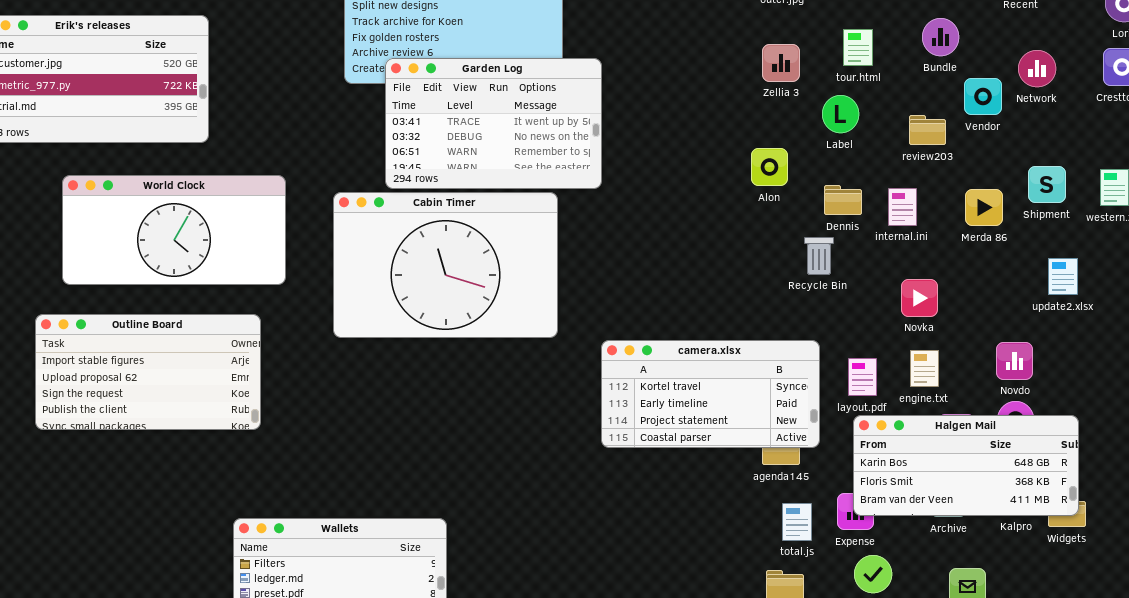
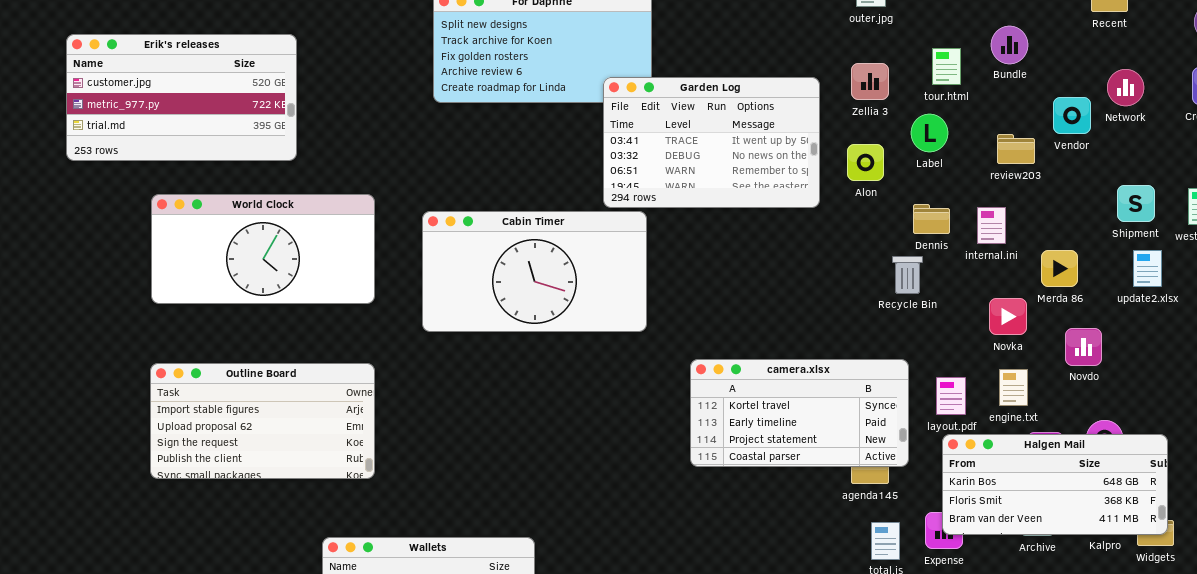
Bundle: [922,18,959,56] -> [991,26,1028,64], moved
Garden Log: [385,58,602,189] -> [603,77,820,208], moved
Alon: [751,148,788,186] -> [847,144,884,181], moved
Merda 86: [965,189,1003,226] -> [1041,250,1078,287], moved
Cabin Timer: [333,192,558,338] -> [422,211,647,332], resized
update2.xlsx: [1048,258,1078,295] -> [1133,250,1162,287], moved
Outline Board: [35,314,261,430] -> [150,363,375,479], moved
Novdo: [996,342,1033,380] -> [1065,328,1102,366], moved

